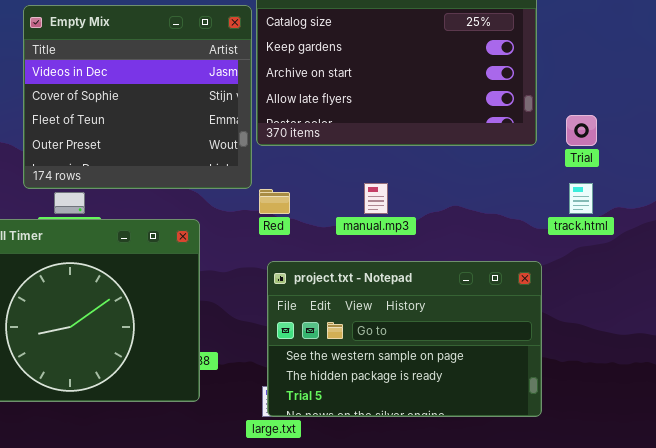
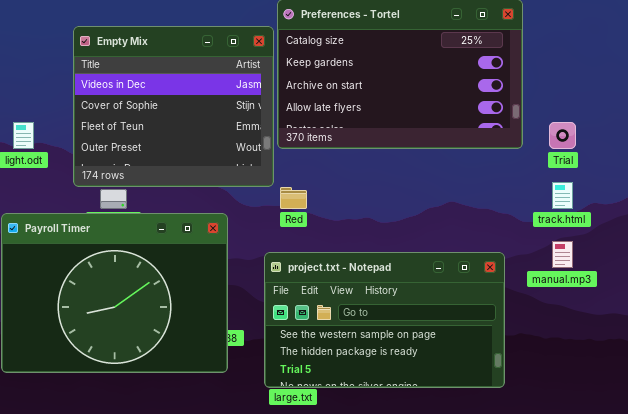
manual.mp3: [364,183,388,214] -> [552,241,573,268], moved
project.txt - Notepad: [267,261,542,417] -> [264,252,505,388], moved

